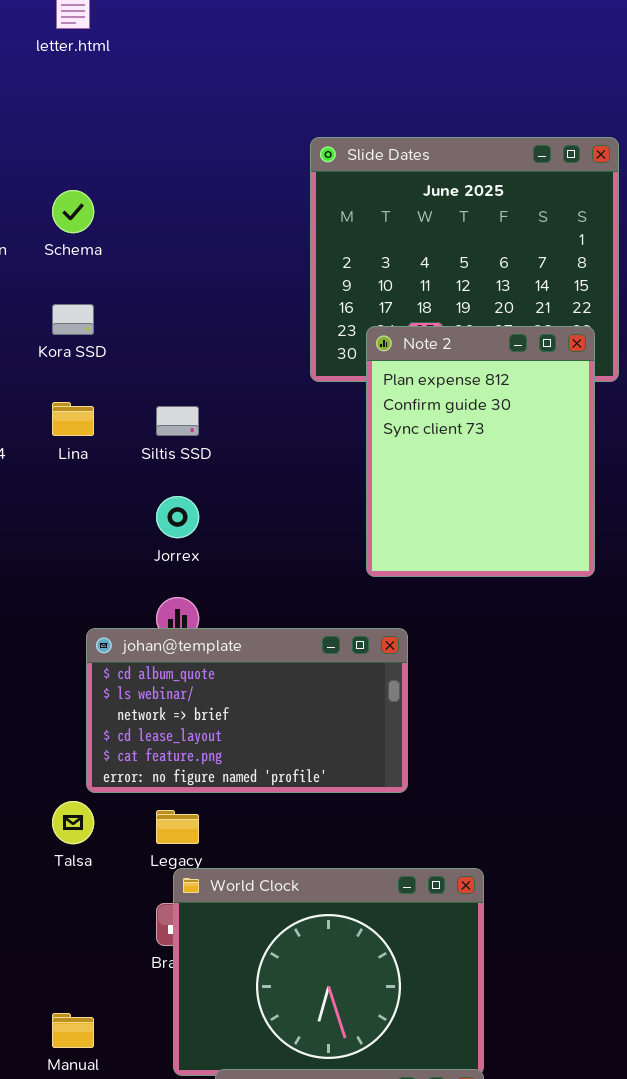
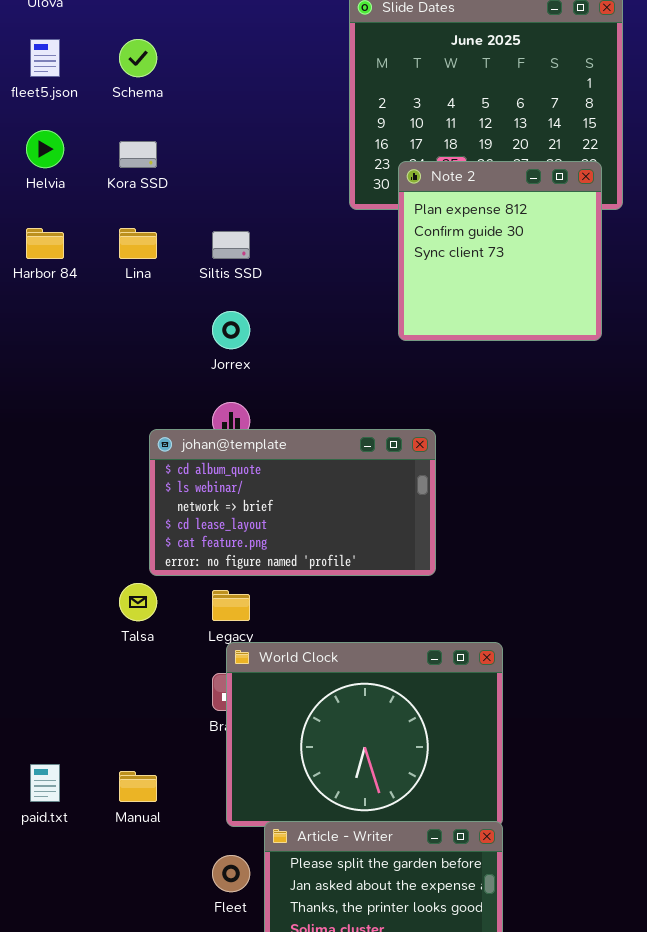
Note 2: [366,326,595,577] -> [398,161,602,341], resized

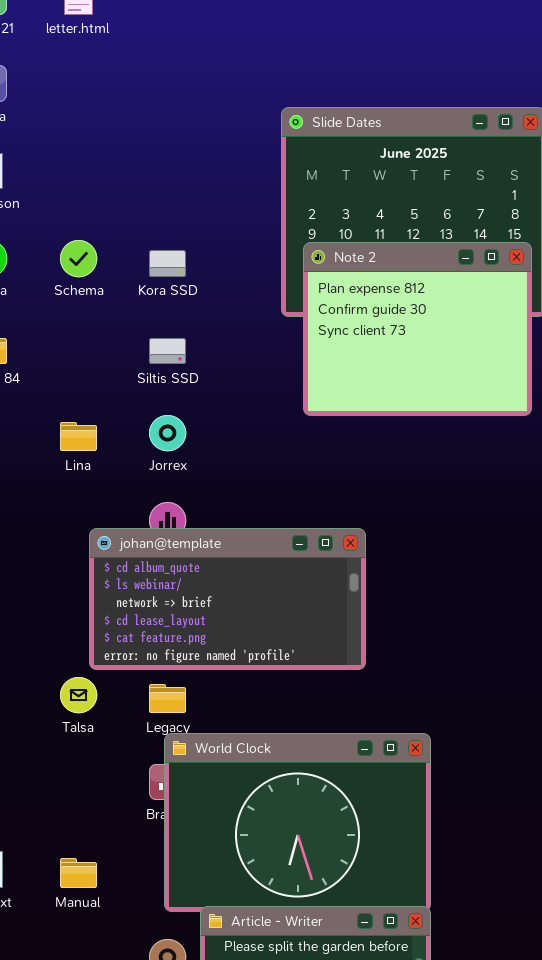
Schema: [119,39,157,77] -> [60,240,97,277], moved
Kora SSD: [119,141,157,168] -> [149,250,186,277], moved
Note 2: [398,161,602,341] -> [303,242,532,416], moved, resized
Lina: [119,228,157,259] -> [60,422,97,451], moved

